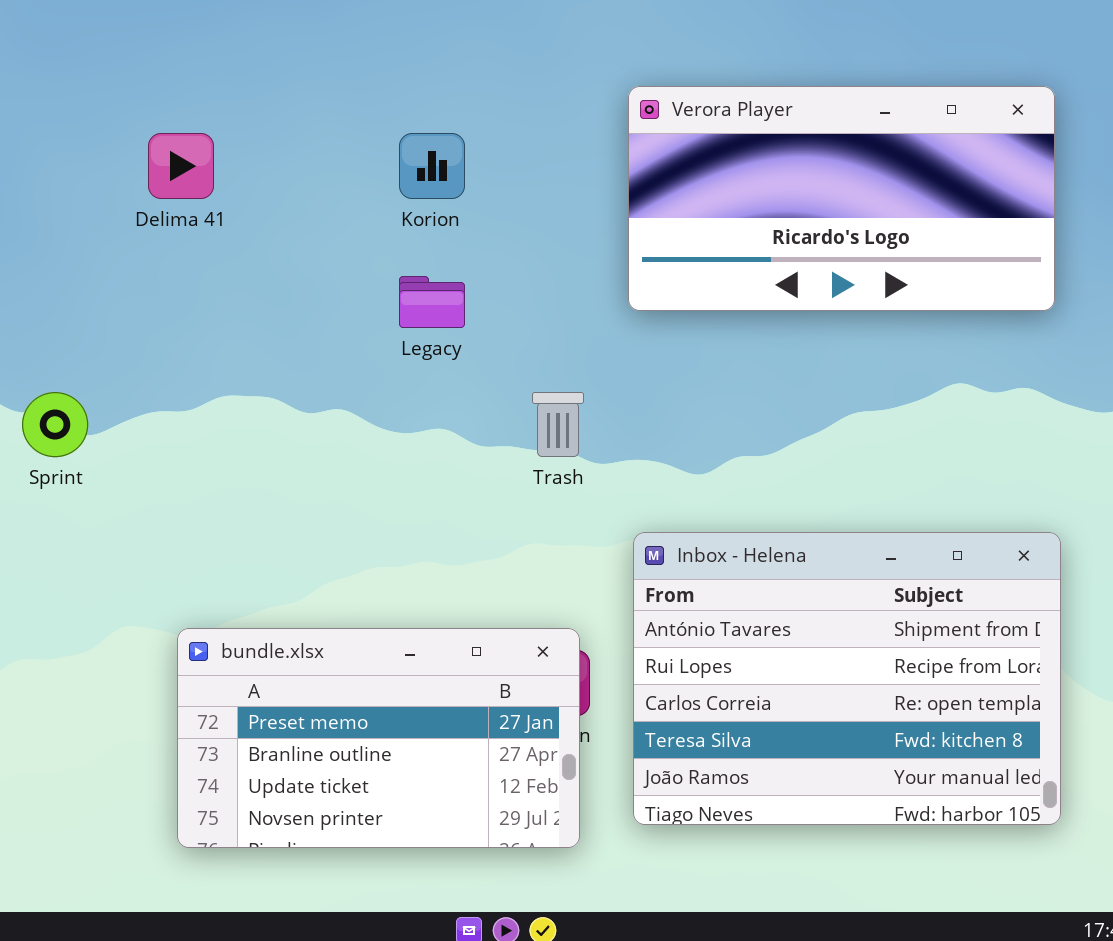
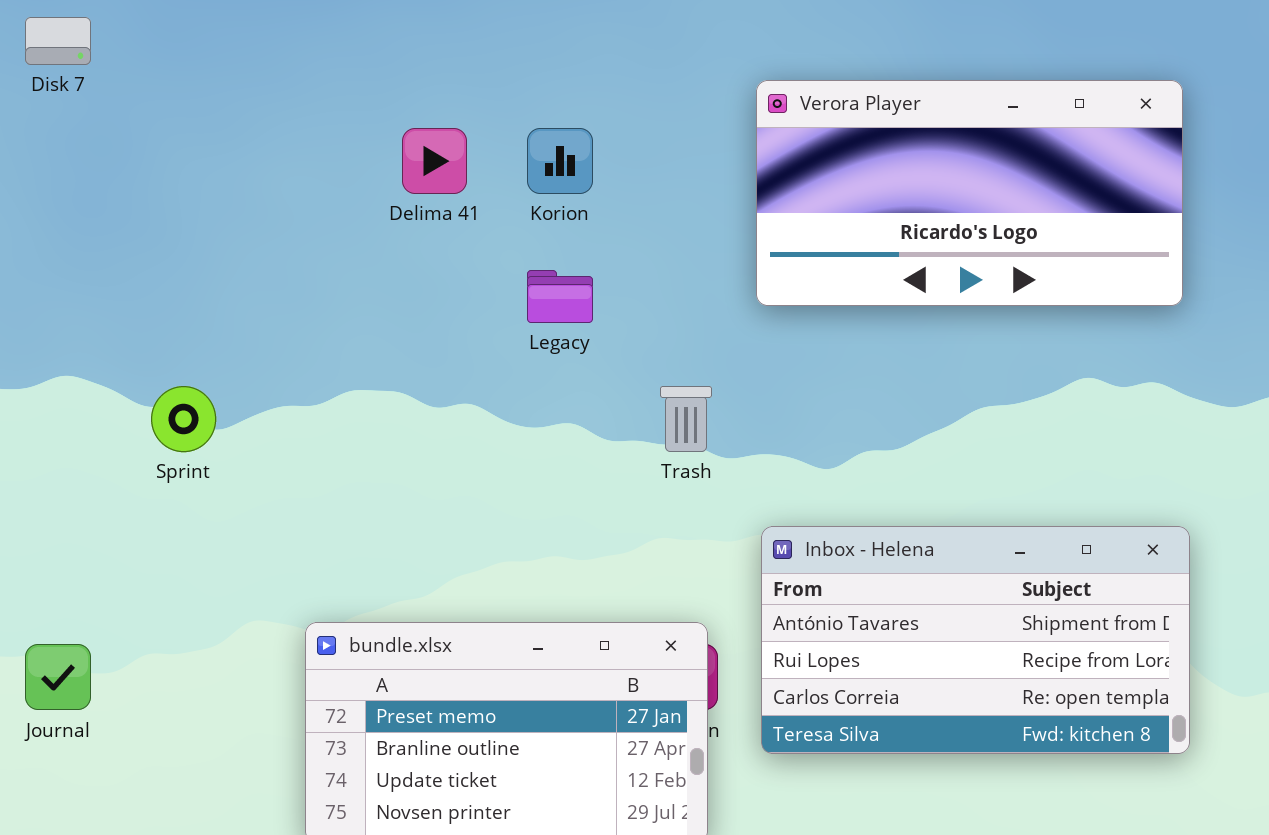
Delima 41: [148,133,214,199] -> [402,128,467,194], moved
Inbox - Helena: [633,532,1061,825] -> [761,526,1190,754], resized

